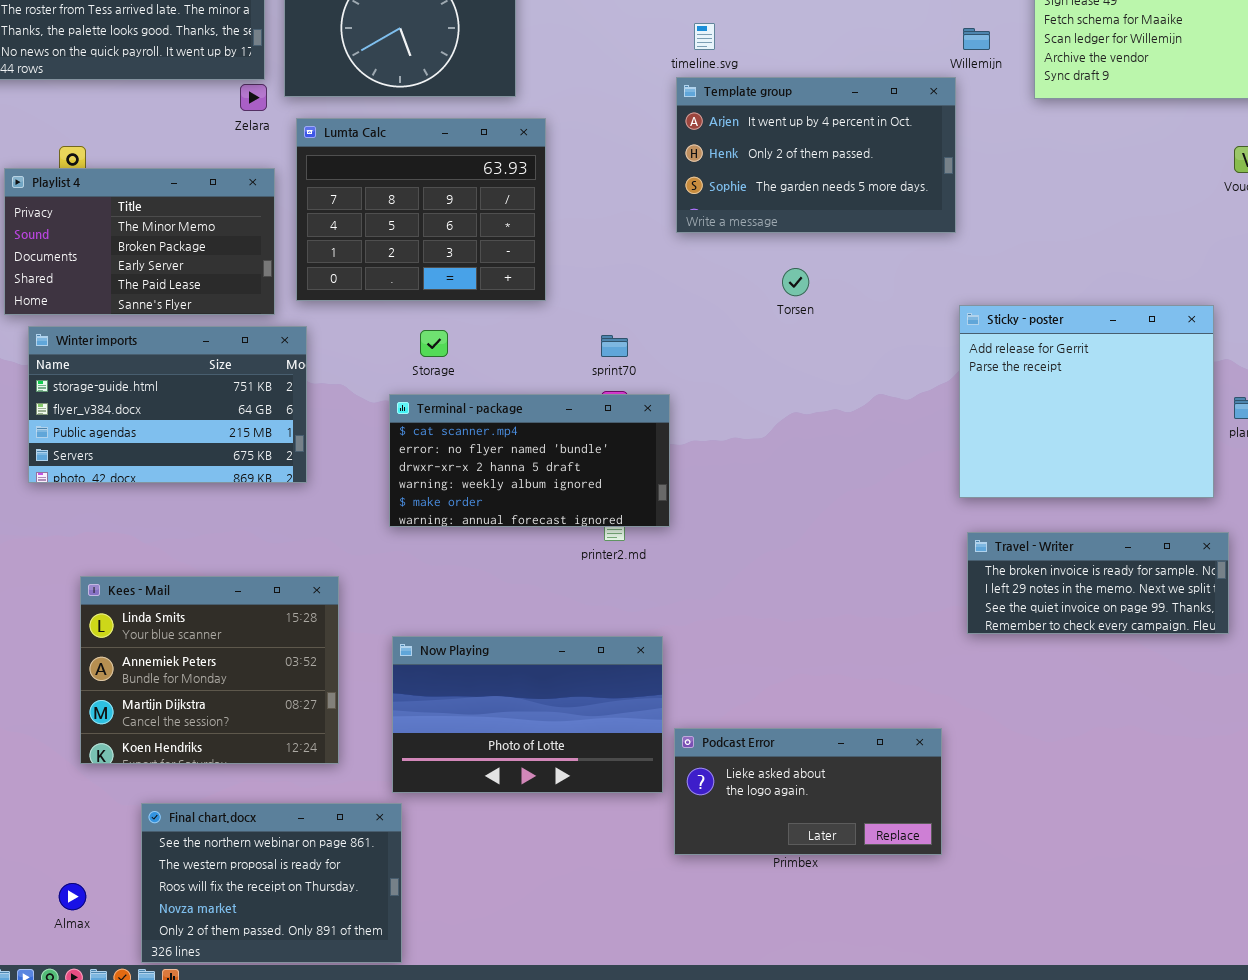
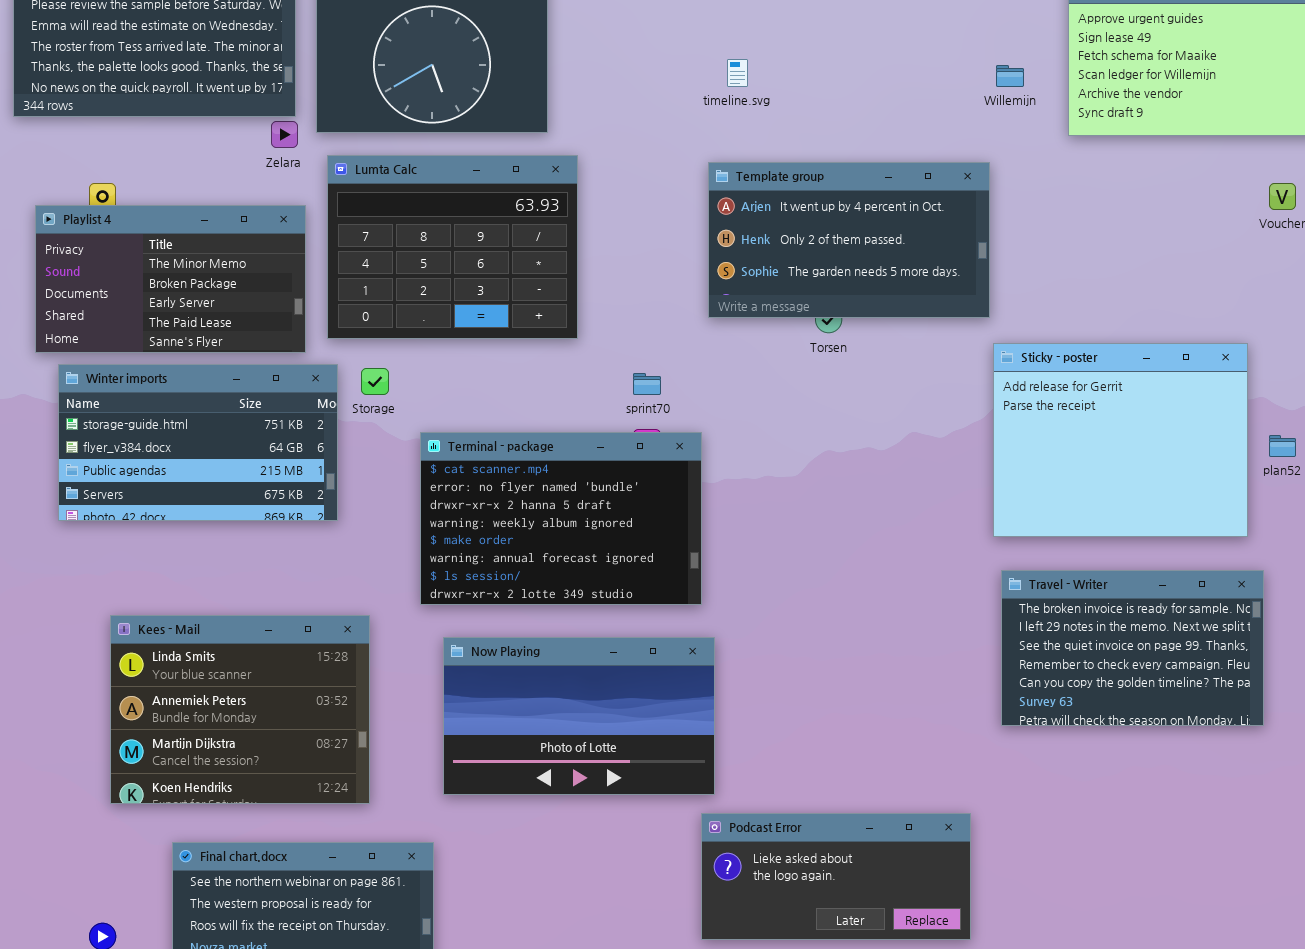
Template group: [676,77,956,233] -> [708,162,990,318], moved
Storage: [420,330,448,357] -> [361,368,389,395], moved
Terminal - package: [389,394,670,527] -> [420,432,702,605], resized
Travel - Writer: [967,532,1229,634] -> [1001,570,1264,726], resized
Now Playing: [392,636,663,793] -> [443,637,715,795], moved
Podcast Error: [674,728,942,855] -> [701,813,971,940], moved

